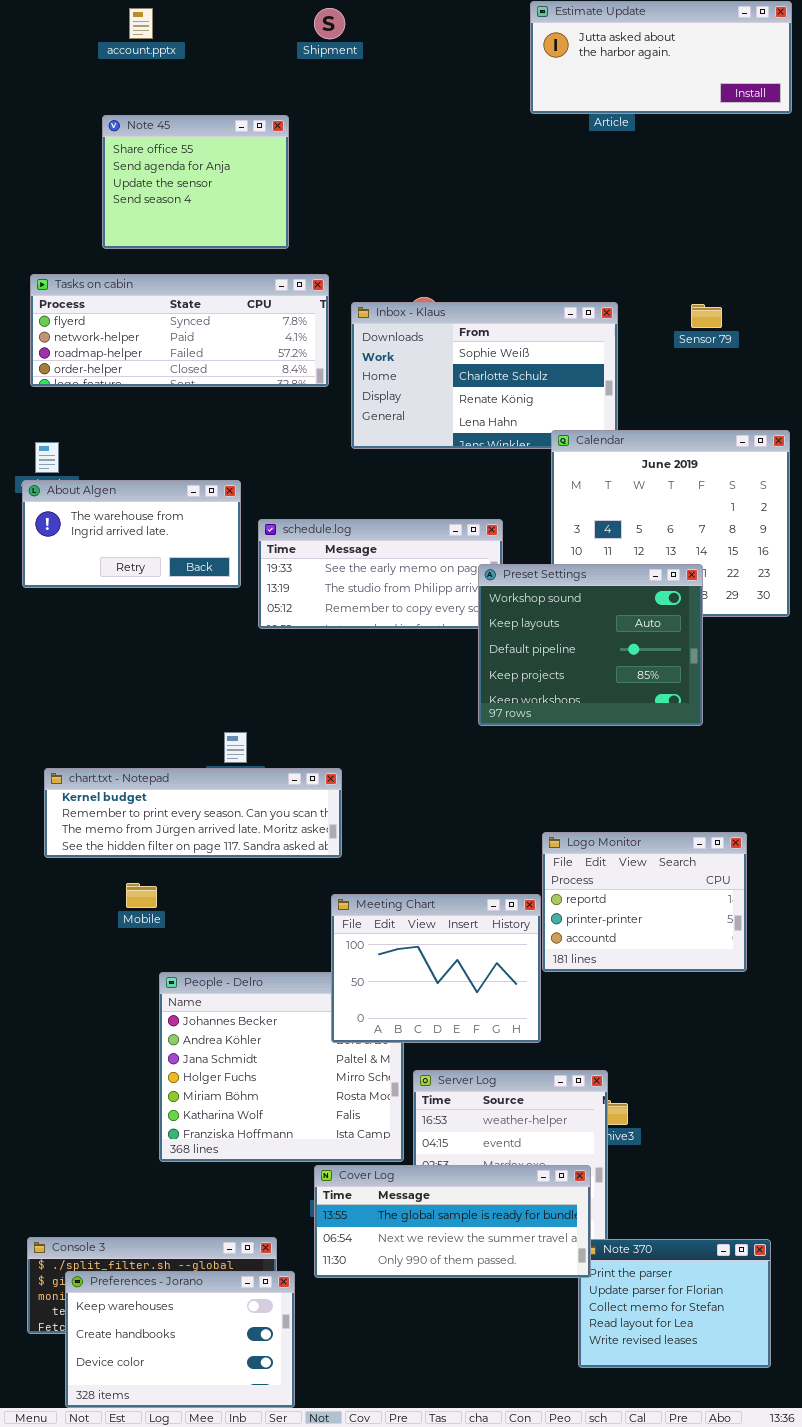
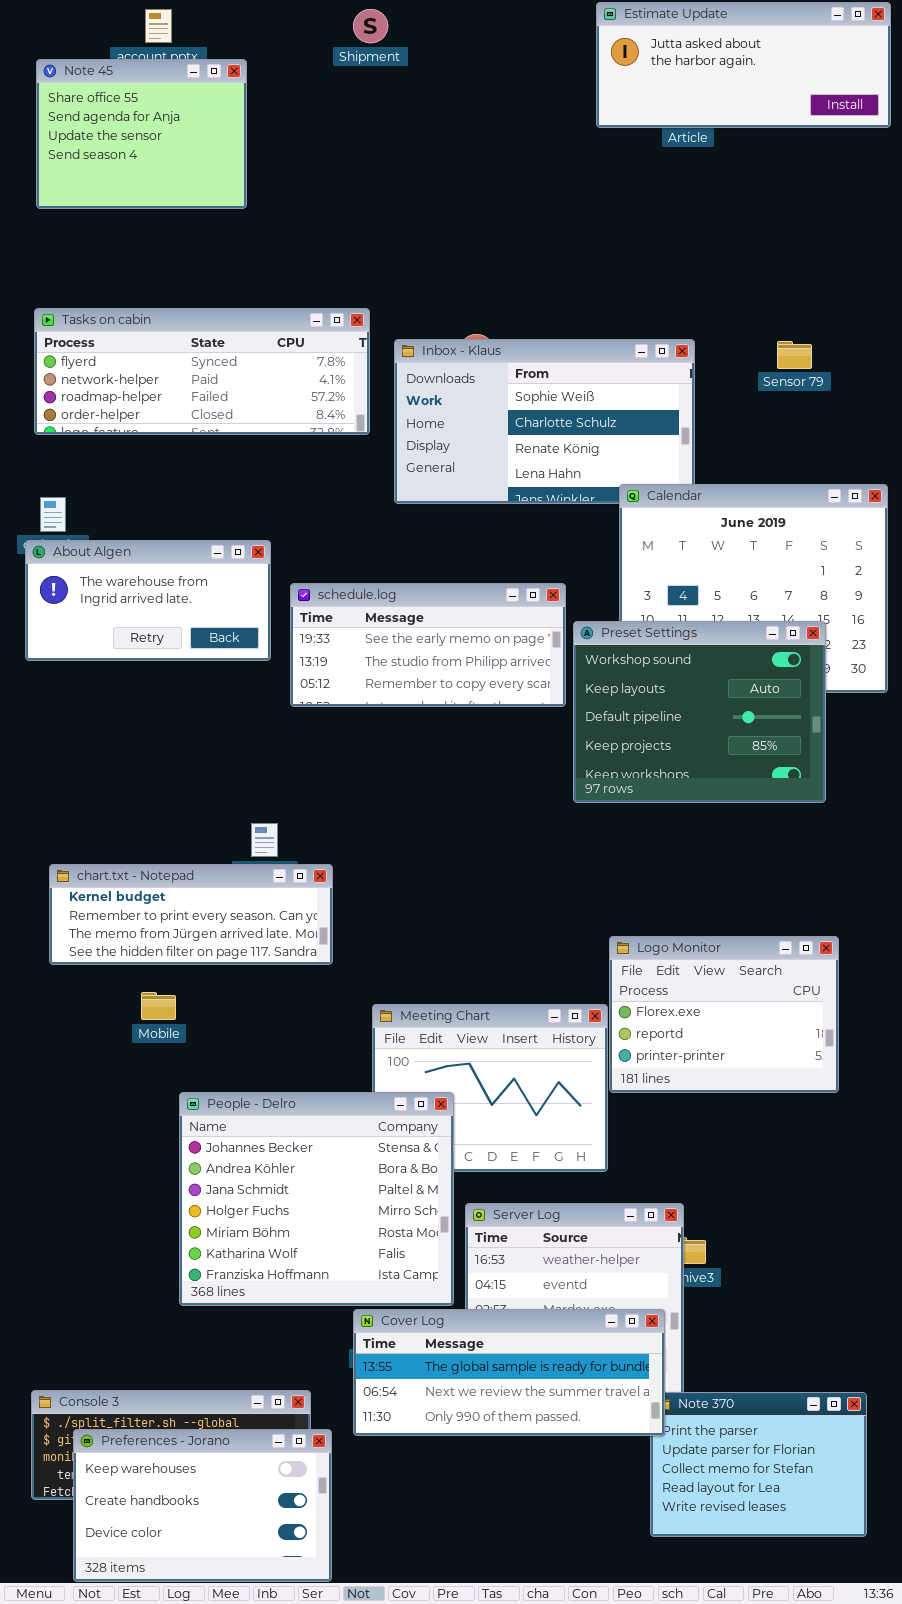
Note 45: [102,115,289,249] -> [36,59,247,209], moved
Preset Settings: [478,564,703,726] -> [573,621,826,803], moved
chart.txt - Notepad: [44,768,342,858] -> [49,864,333,965], resized
Logo Monitor: [542,832,747,972] -> [609,936,839,1093], scrolled up 1 row
People - Delro: [159,972,404,1162] -> [179,1092,454,1306], raised

